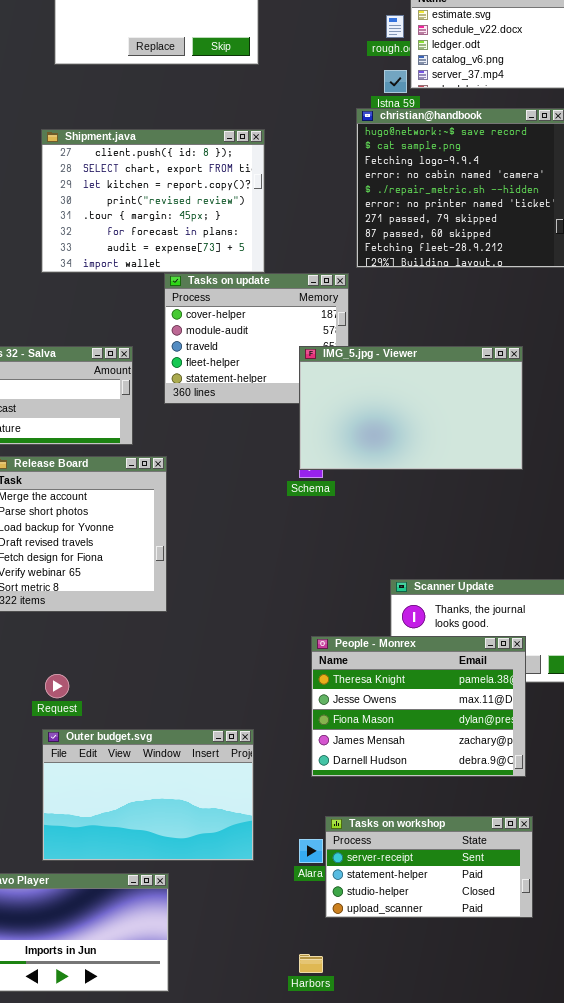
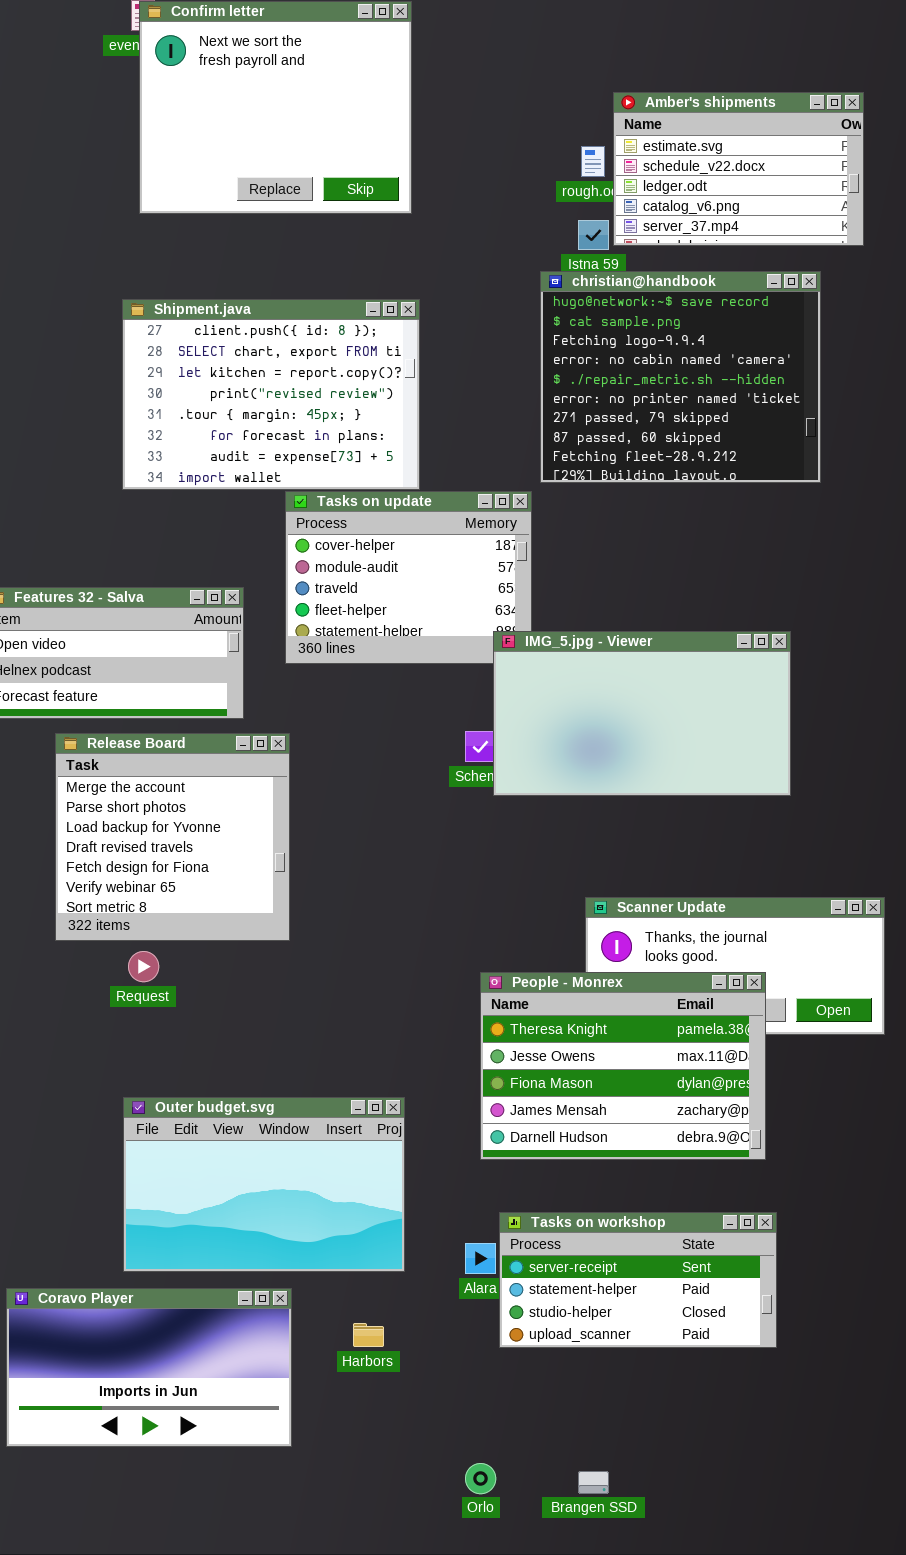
IMG_5.jpg - Viewer: [299,346,523,470] -> [493,631,791,796], moved
Request: [45,674,69,698] -> [128,951,159,982], moved
Harbors: [299,954,323,973] -> [353,1323,384,1347], moved

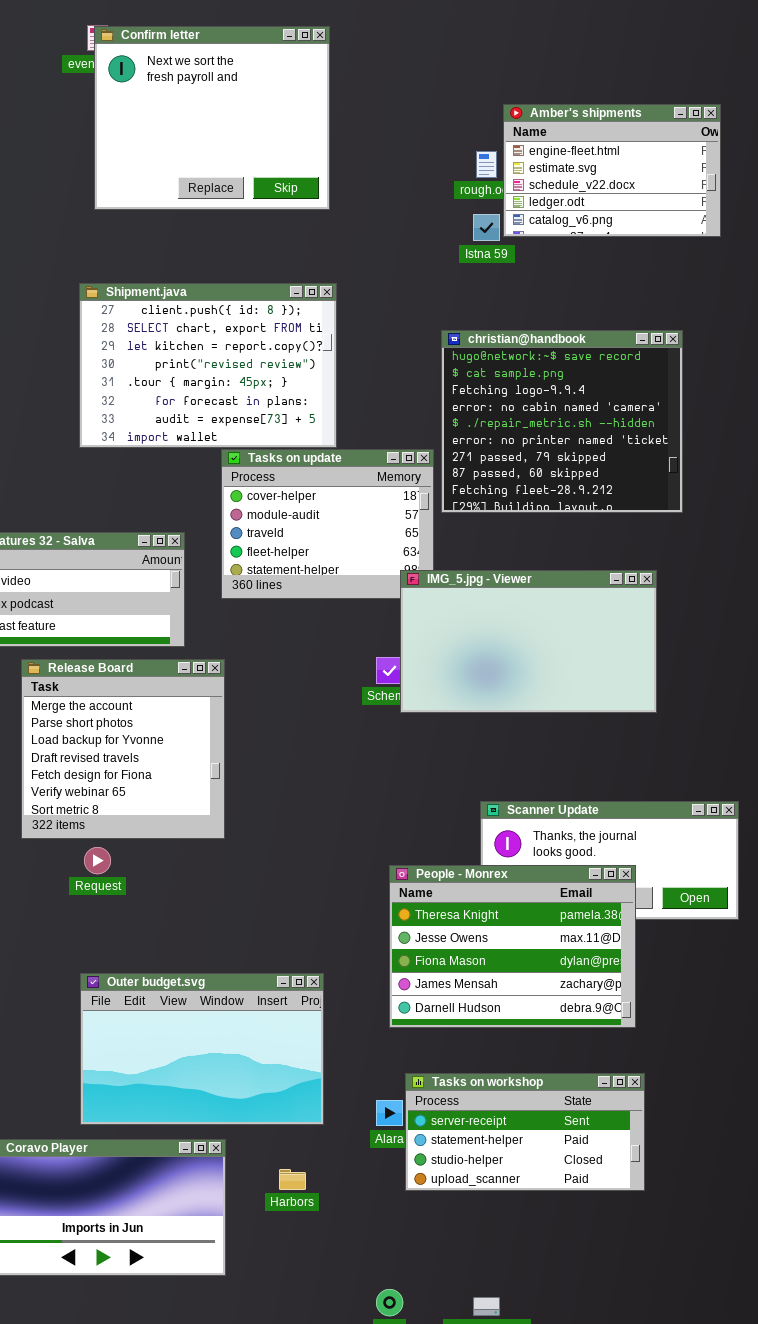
Amber's shipments: [613,92,864,246] -> [503,104,721,237], scrolled up 1 row
christian@handbook: [540,271,821,483] -> [441,330,683,513], moved

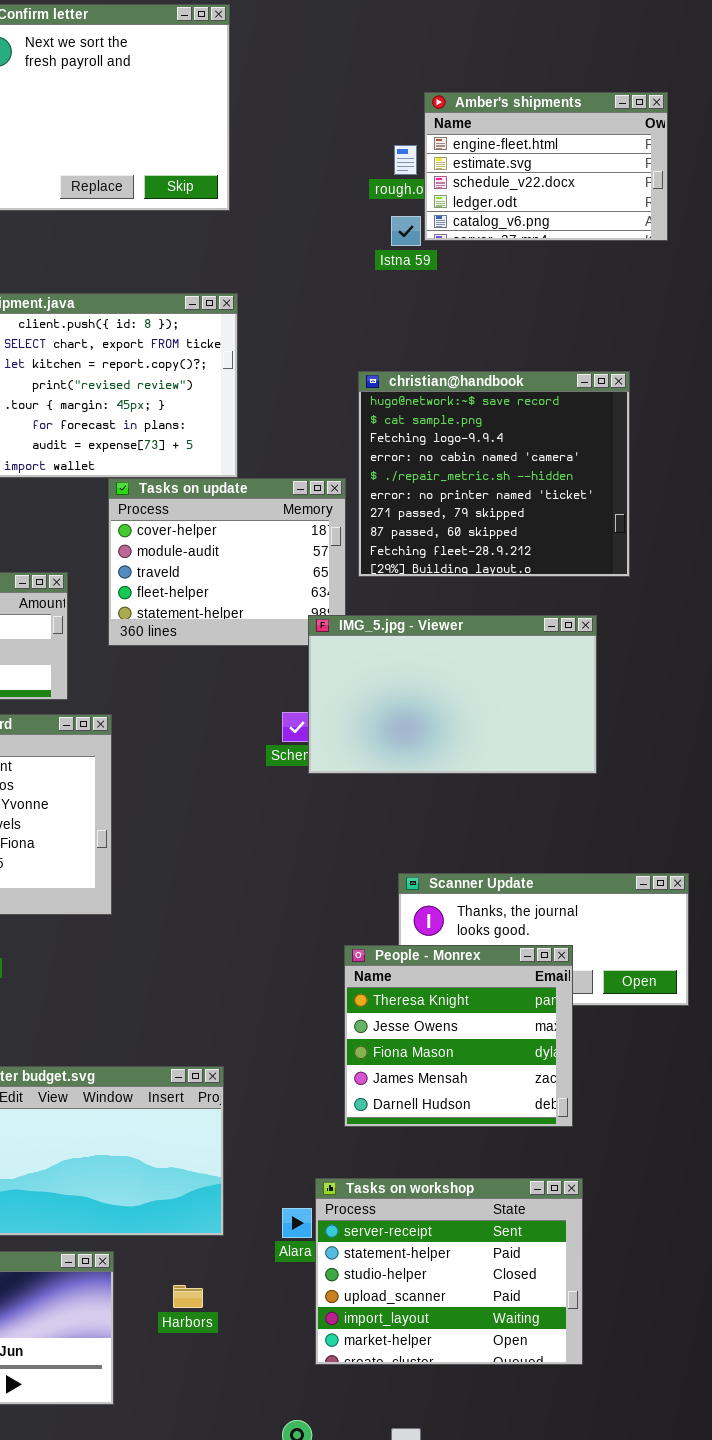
christian@handbook: [441,330,683,513] -> [358,371,630,577], moved
People - Monrex: [389,865,636,1028] -> [344,945,573,1127], resized
Tasks on workshop: [405,1073,645,1191] -> [315,1178,583,1365], resized

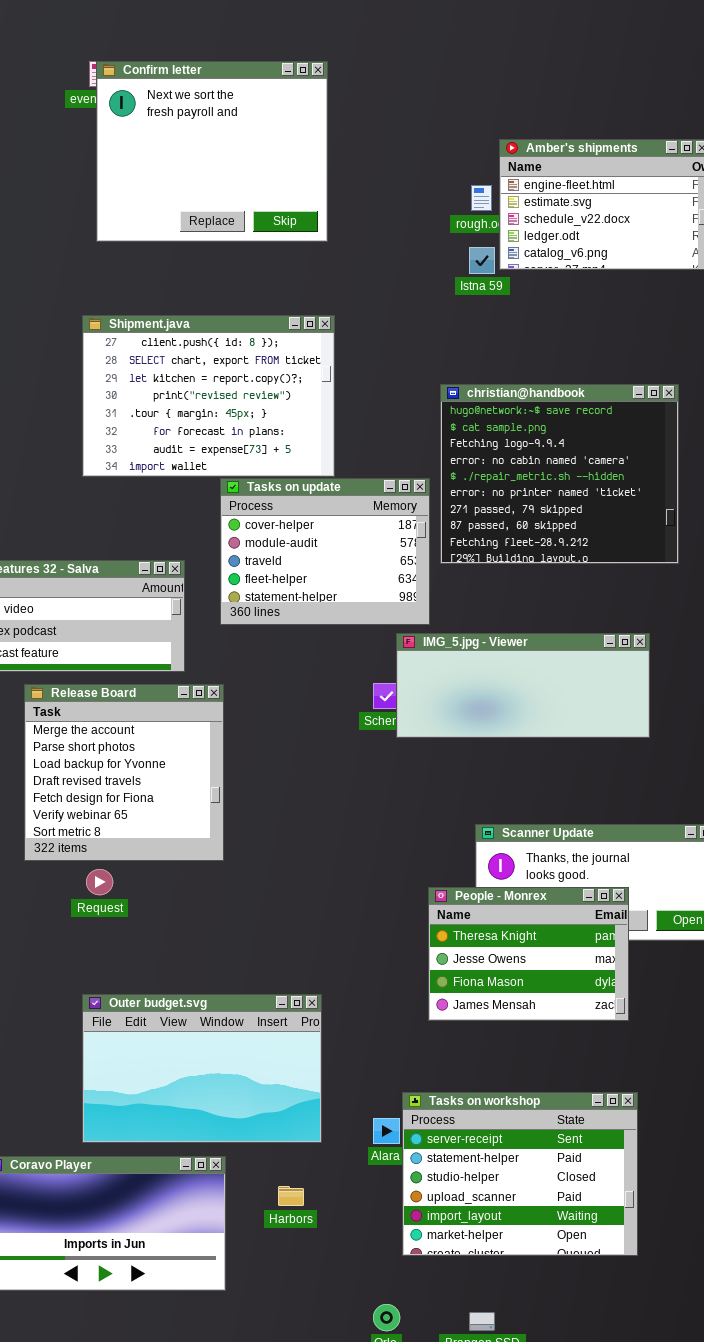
IMG_5.jpg - Viewer: [308,615,597,774] -> [396,633,650,738], resized
People - Monrex: [344,945,573,1127] -> [428,887,629,1021], resized

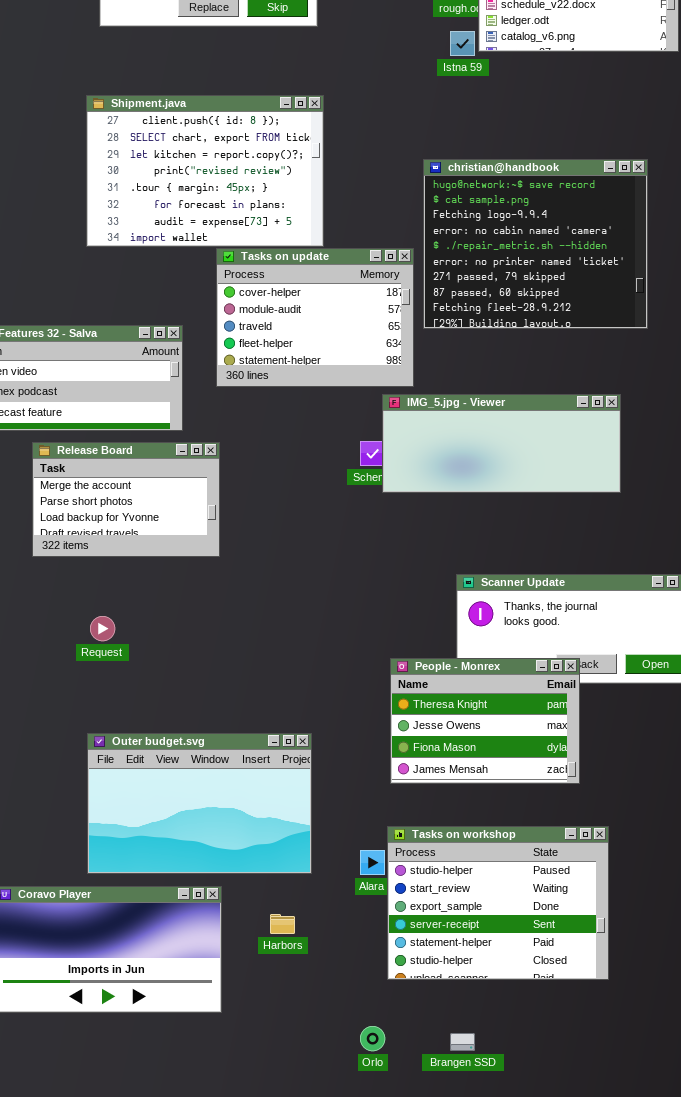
Release Board: [24,684,224,861] -> [32,442,220,557], resized
People - Monrex: [428,887,629,1021] -> [390,658,580,784], moved
Tasks on workshop: [402,1092,638,1256] -> [387,826,609,980], scrolled up 3 rows

